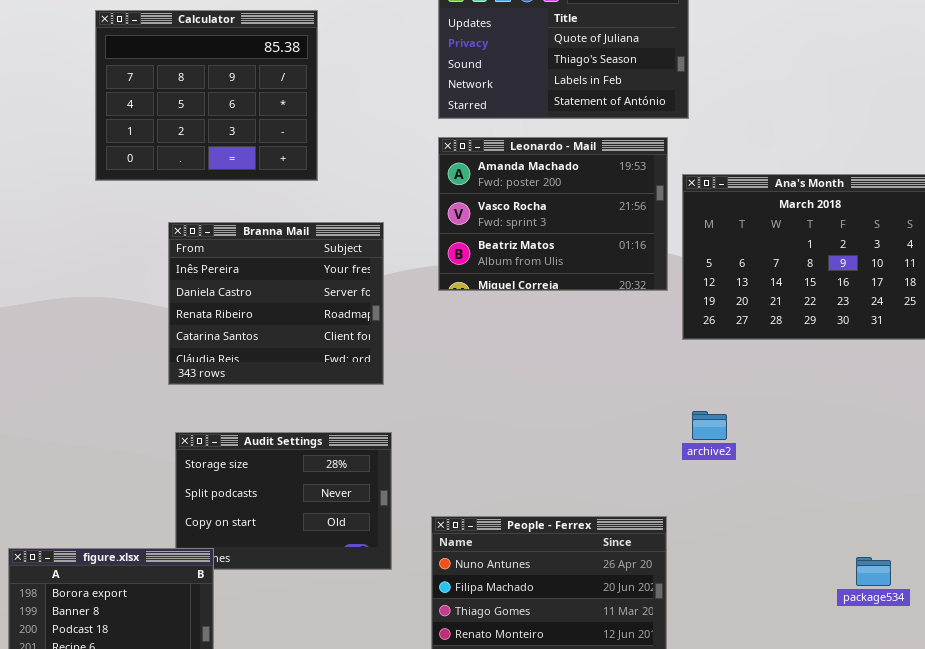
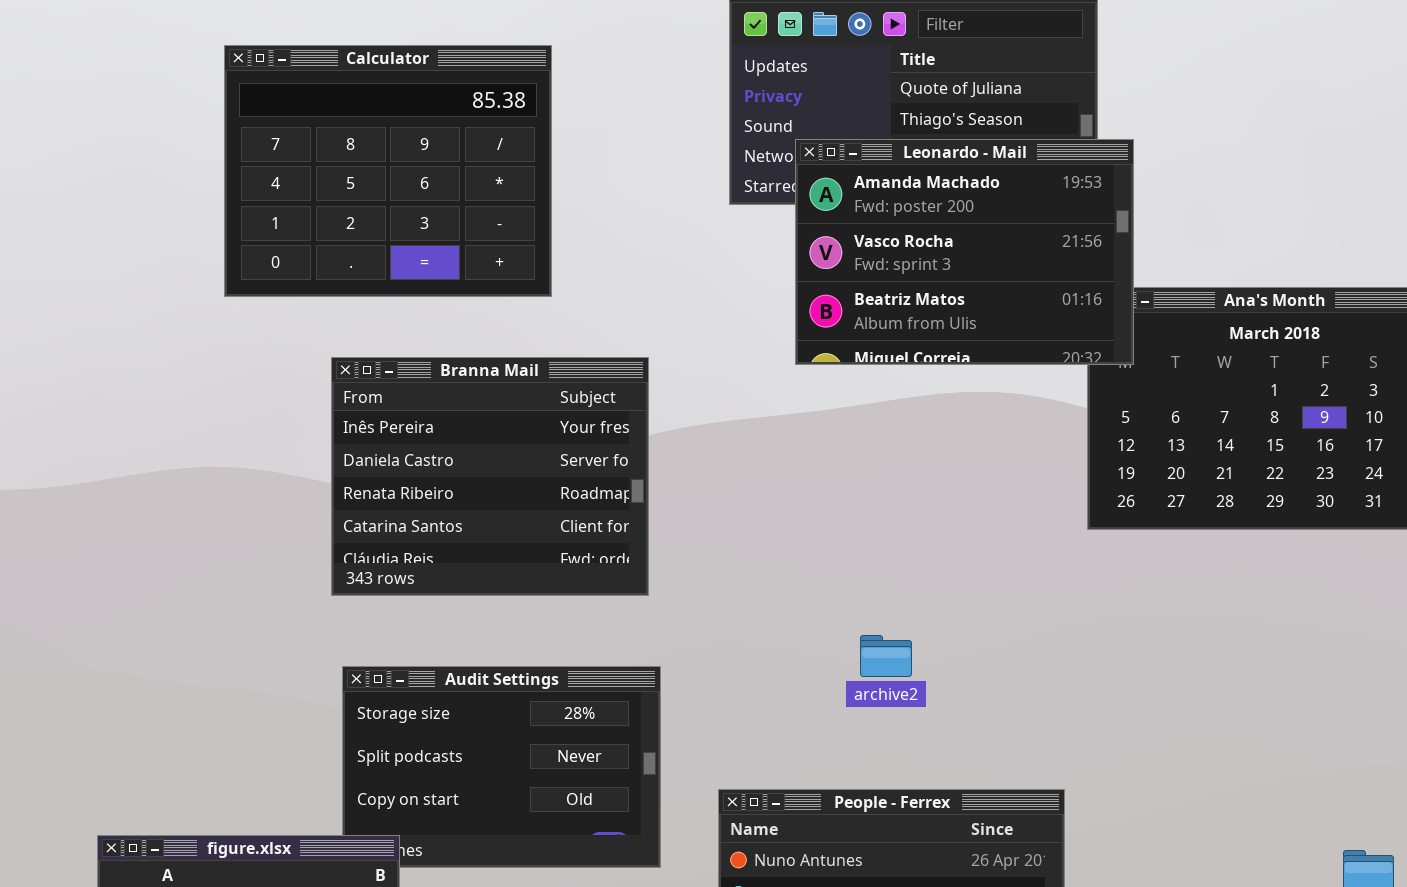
Leonardo - Mail: [438,137,668,291] -> [795,139,1134,365], moved
archive2: [692,411,727,440] -> [860,635,912,677], moved

